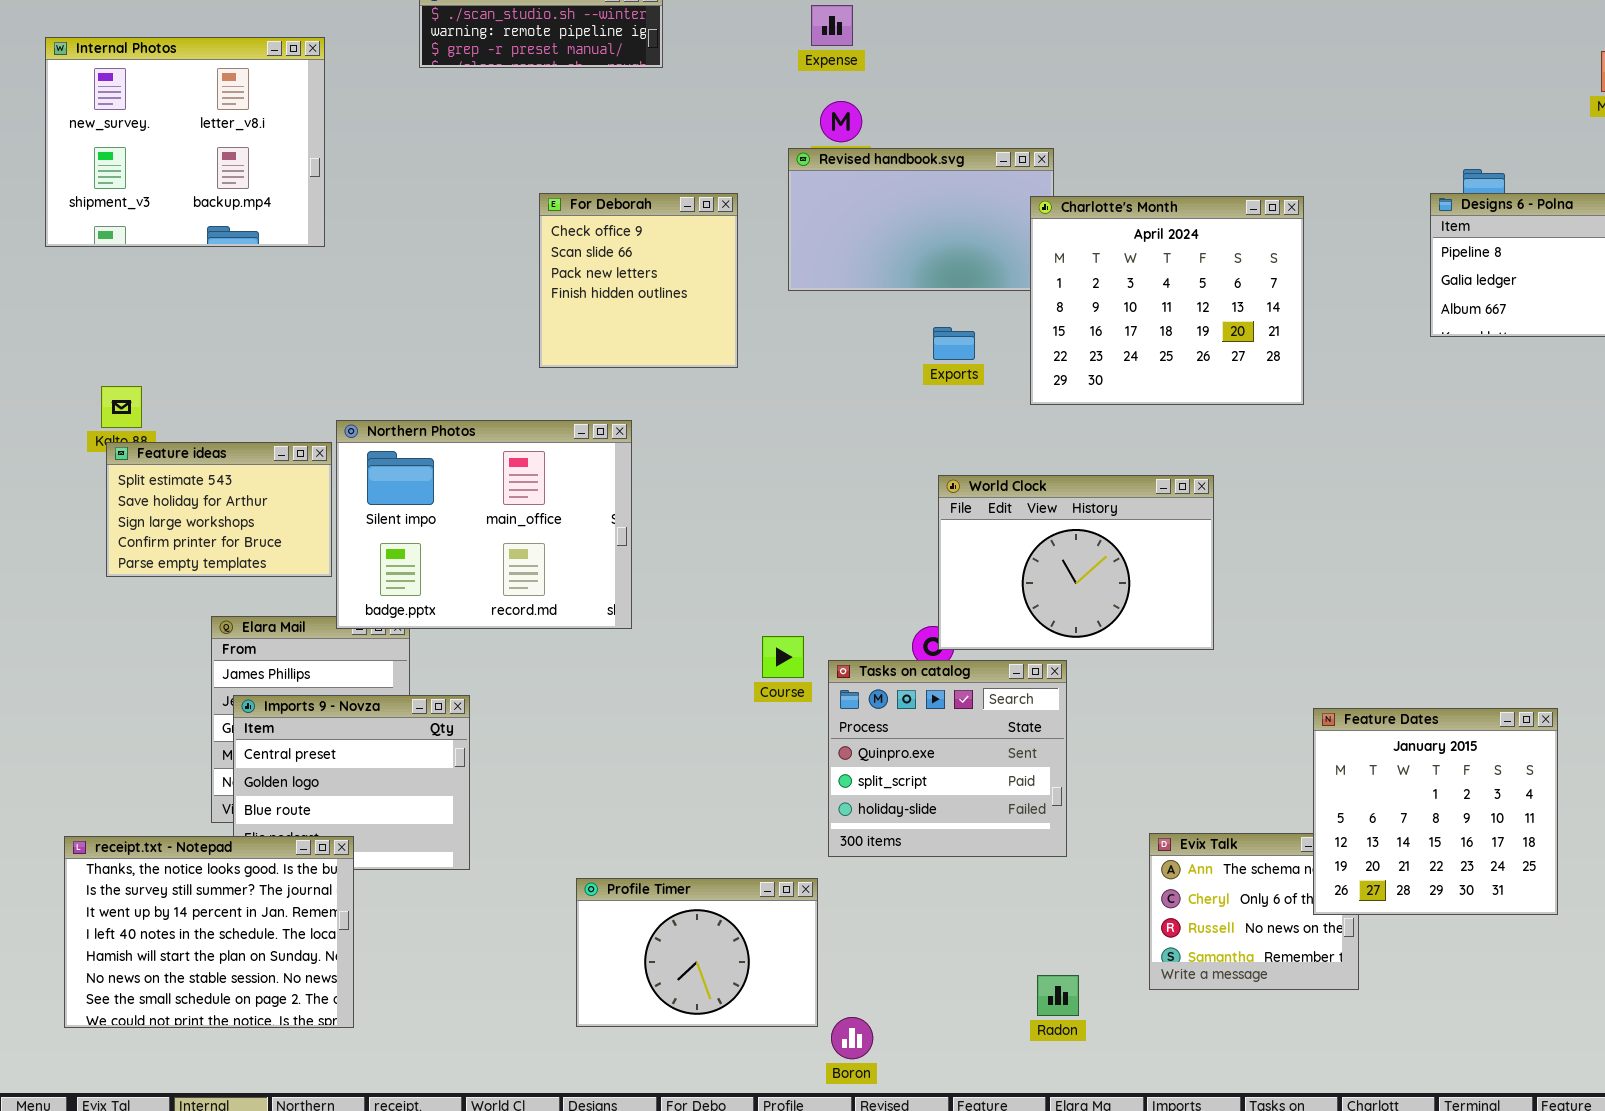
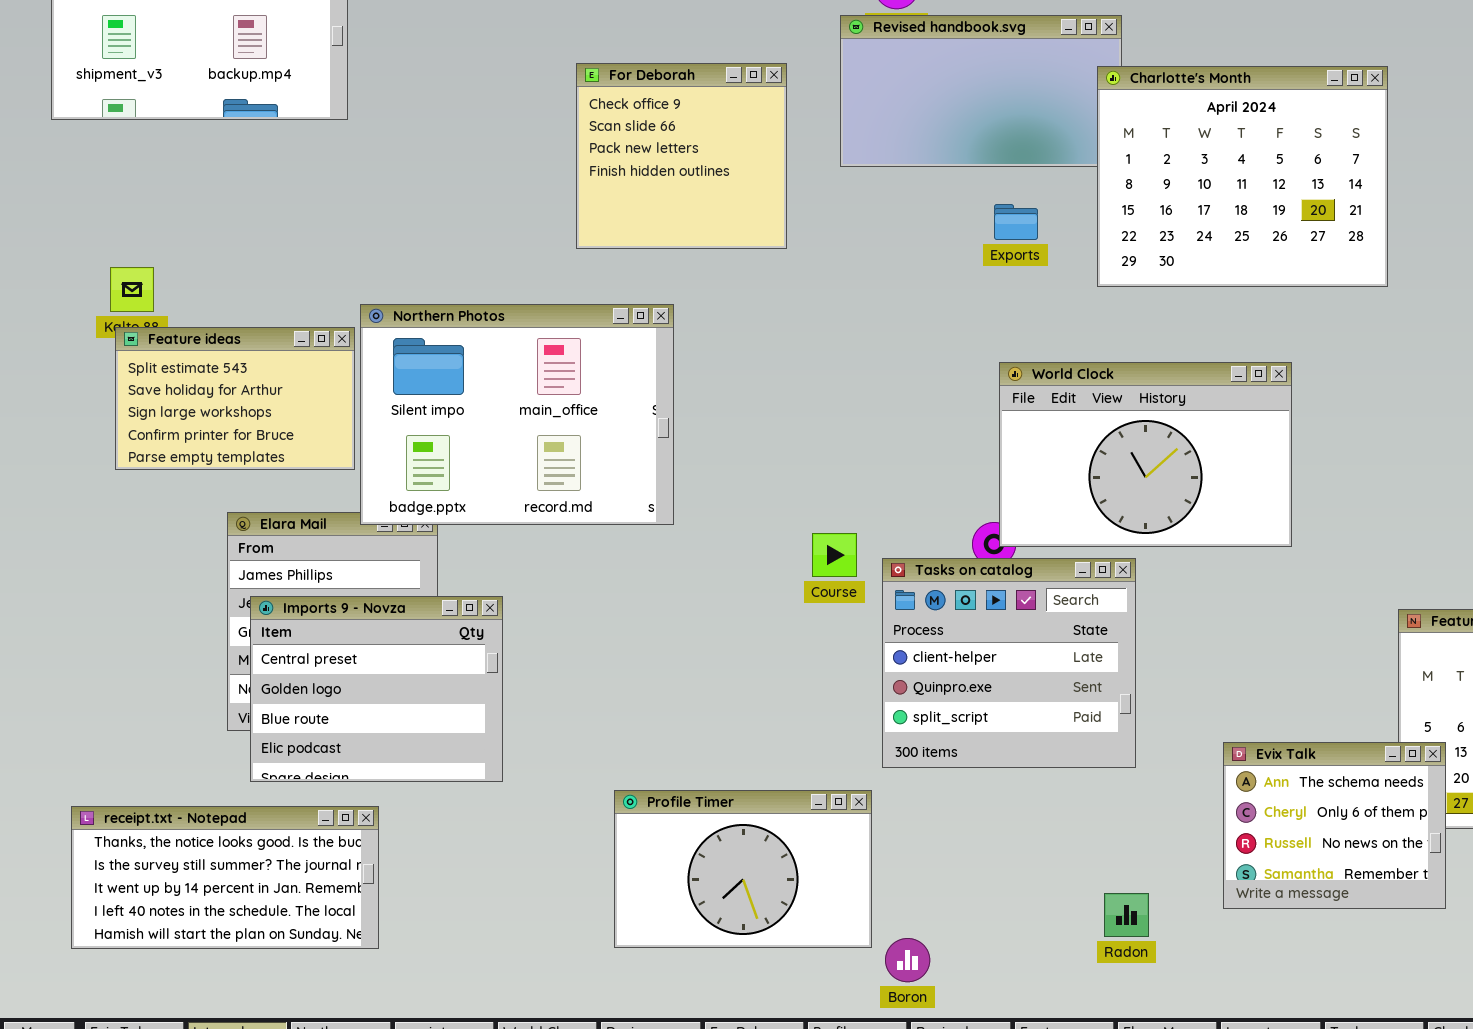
Tasks on catalog: [828,660,1067,857] -> [882,558,1136,768], scrolled up 1 row
Evix Talk: [1149,833,1359,990] -> [1223,742,1446,909], raised
receipt.txt - Notepad: [64,836,354,1028] -> [71,806,379,949], resized

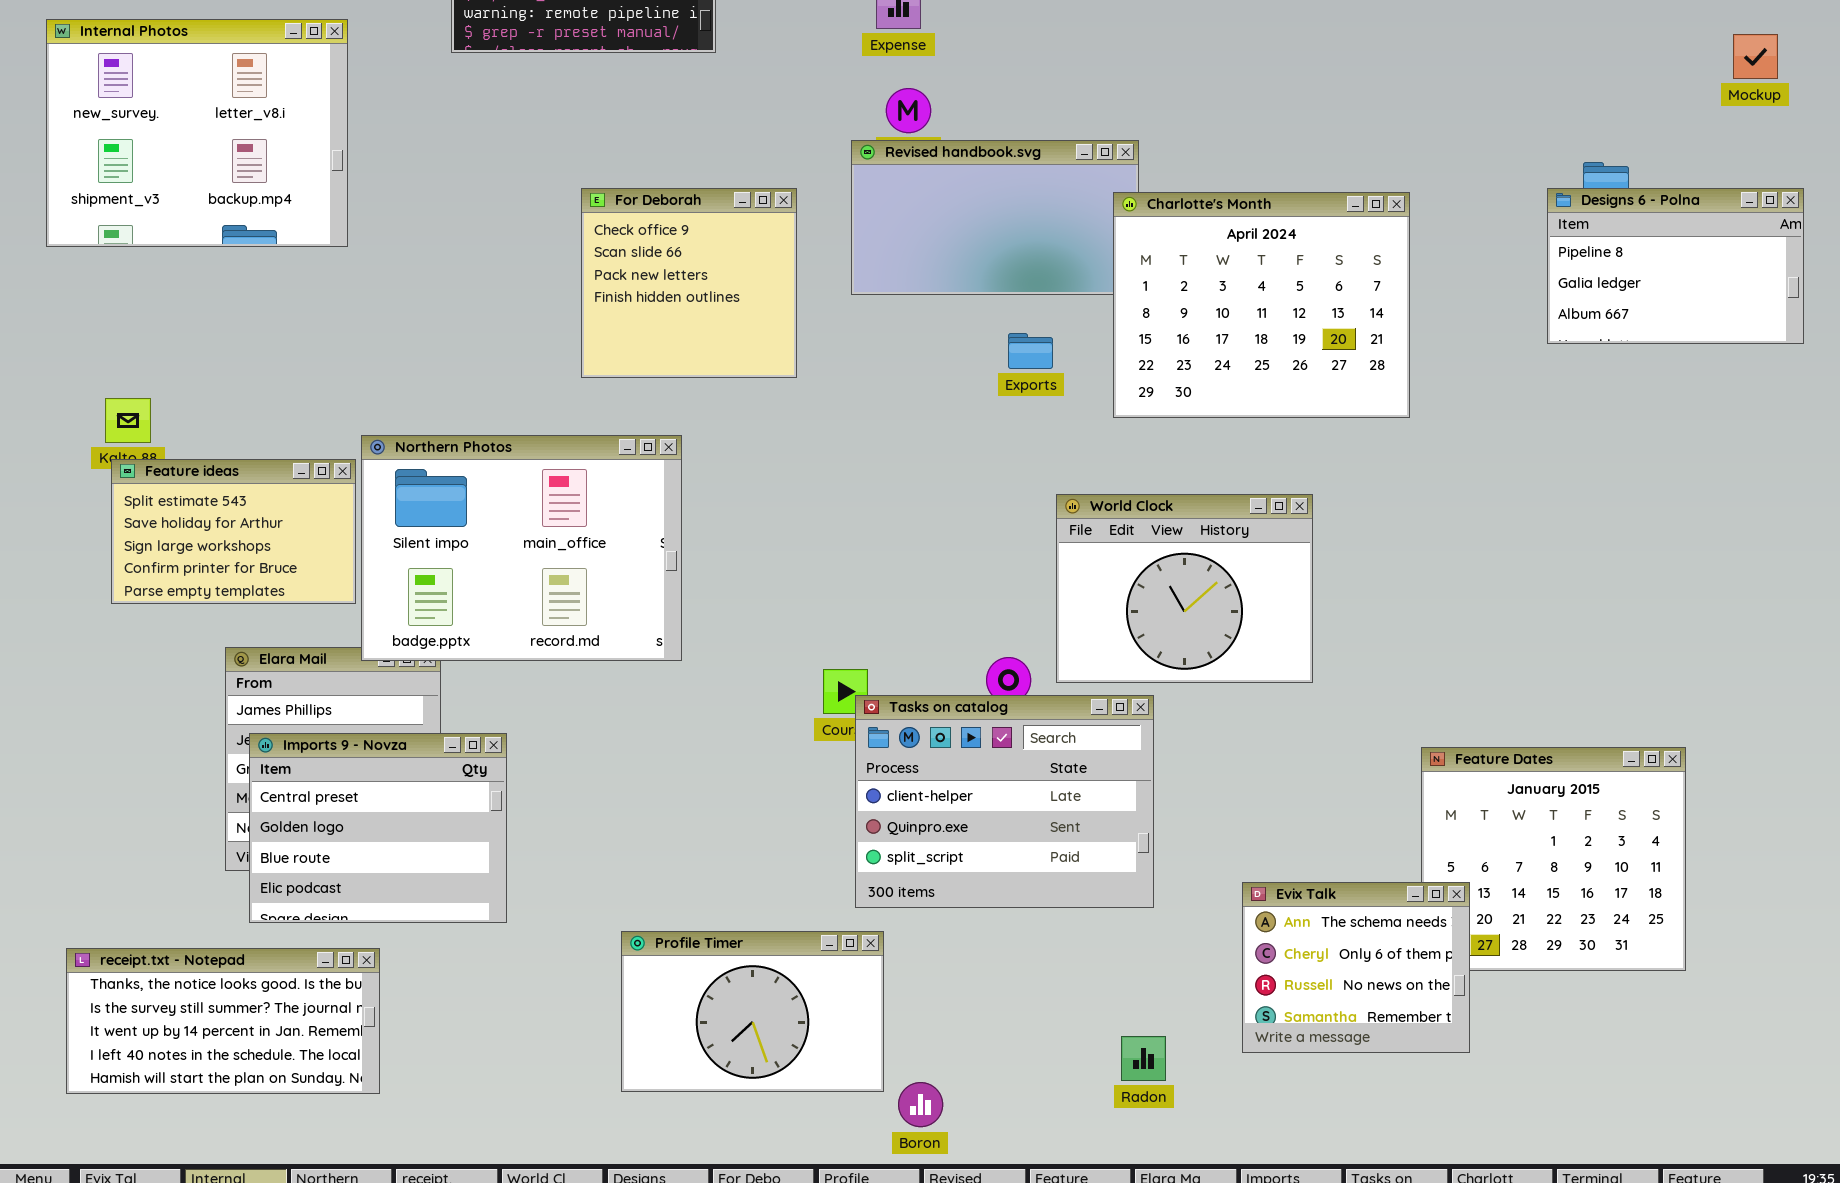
World Clock: [999,362,1292,547] -> [1056,494,1313,683], resized
Tasks on catalog: [882,558,1136,768] -> [855,695,1154,908], resized

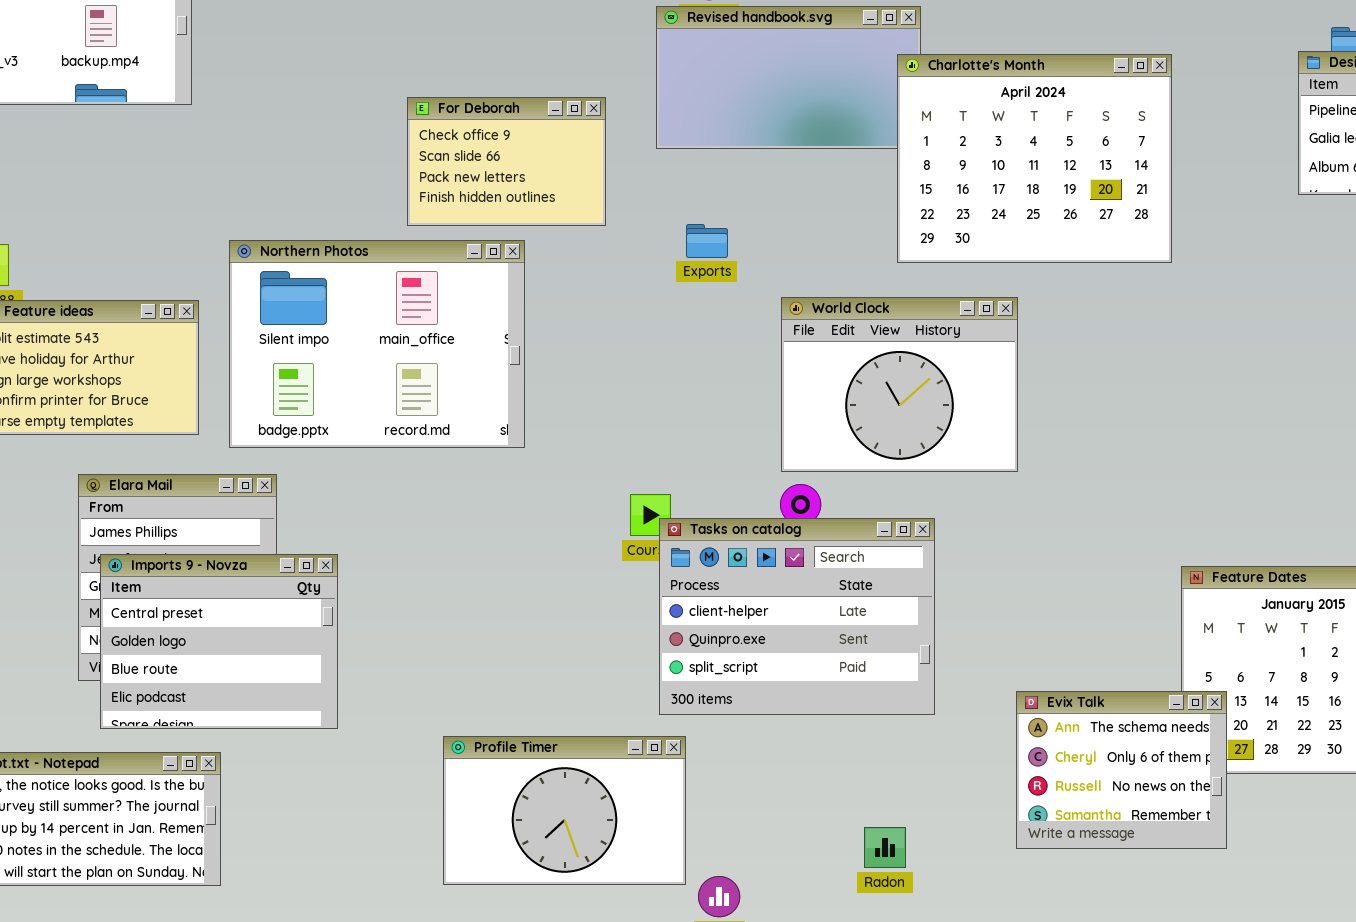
For Deborah: [581,188,797,378] -> [407,97,606,226], resized
Exports: [1008,333,1053,369] -> [686,224,728,258], moved
Northern Photos: [361,435,682,661] -> [229,240,525,448], moved
World Clock: [1056,494,1313,683] -> [781,297,1018,472], moved
Radon: [1121,1036,1166,1081] -> [864,827,906,868], moved

